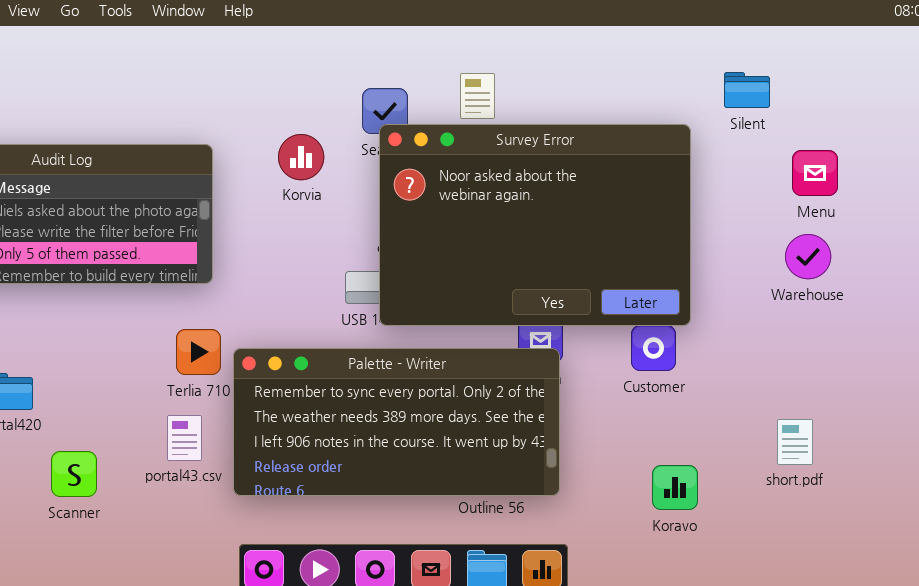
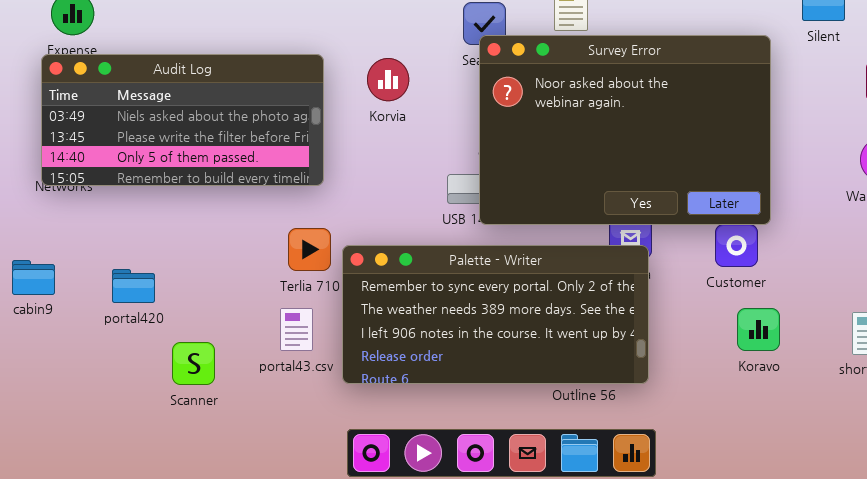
Korvia: [278,134,324,180] -> [367,58,409,101], moved
Koravo: [652,465,698,510] -> [737,308,780,351], moved

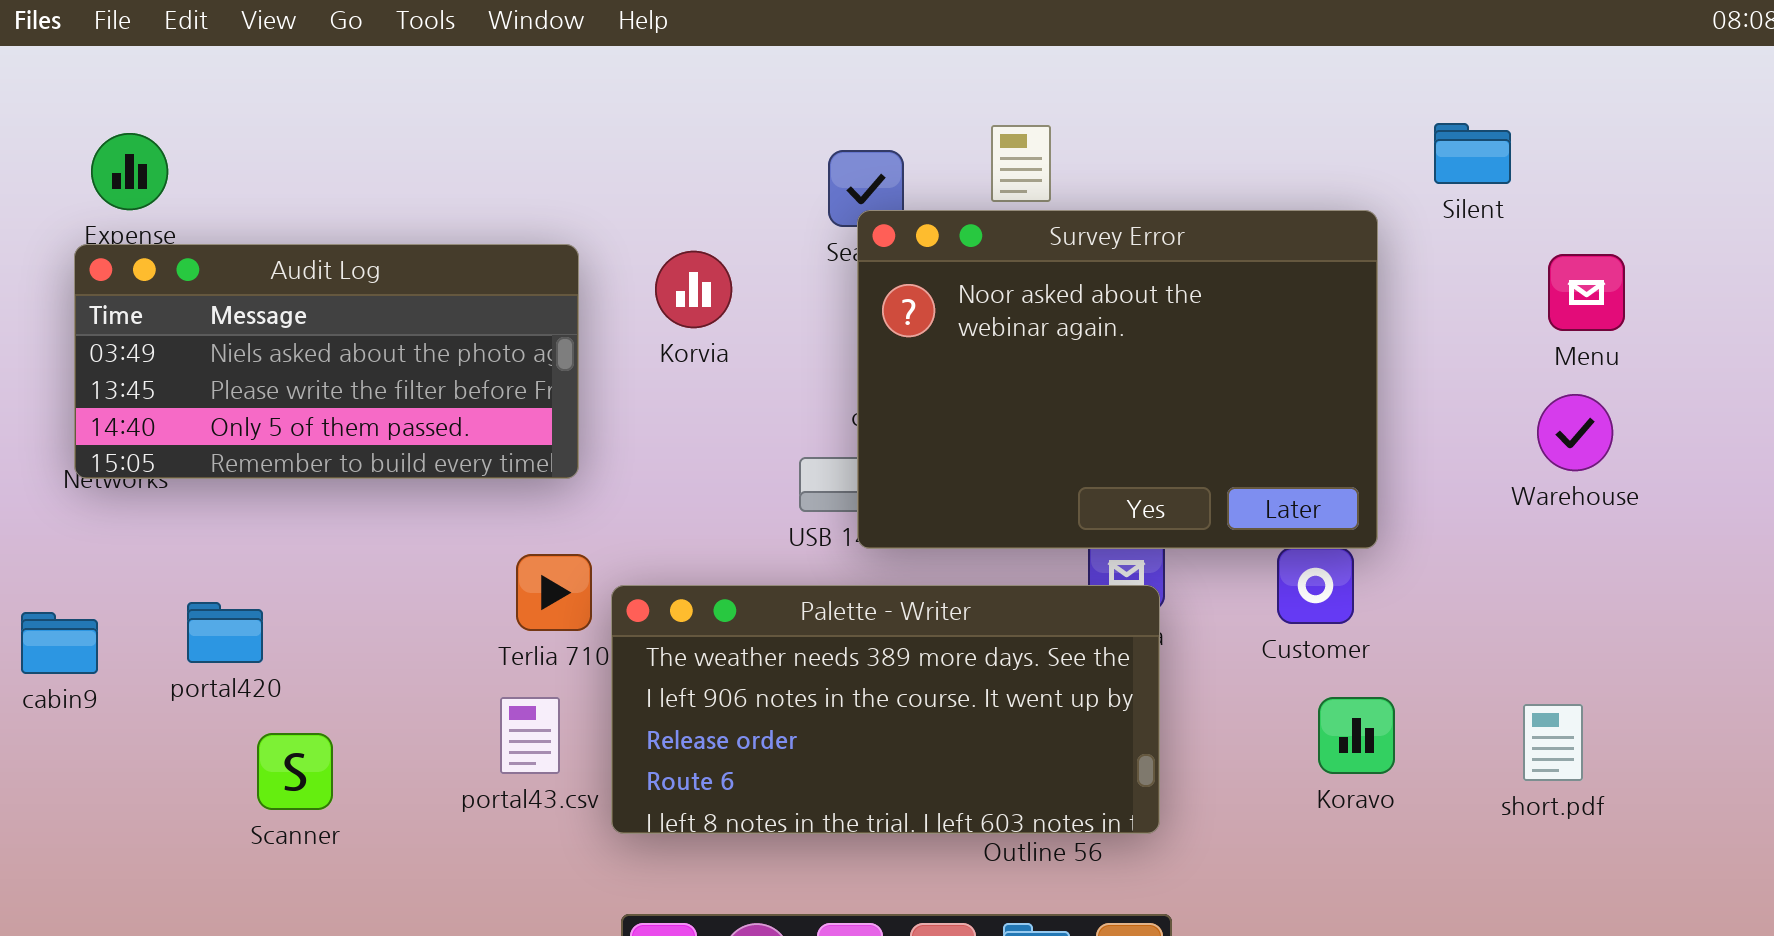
Palette - Writer: [342,245,649,384] -> [611,585,1160,834], scrolled down 1 row
portal420: [112,269,155,303] -> [187,602,263,663], moved
Scanner: [172,342,215,385] -> [257,733,333,810], moved

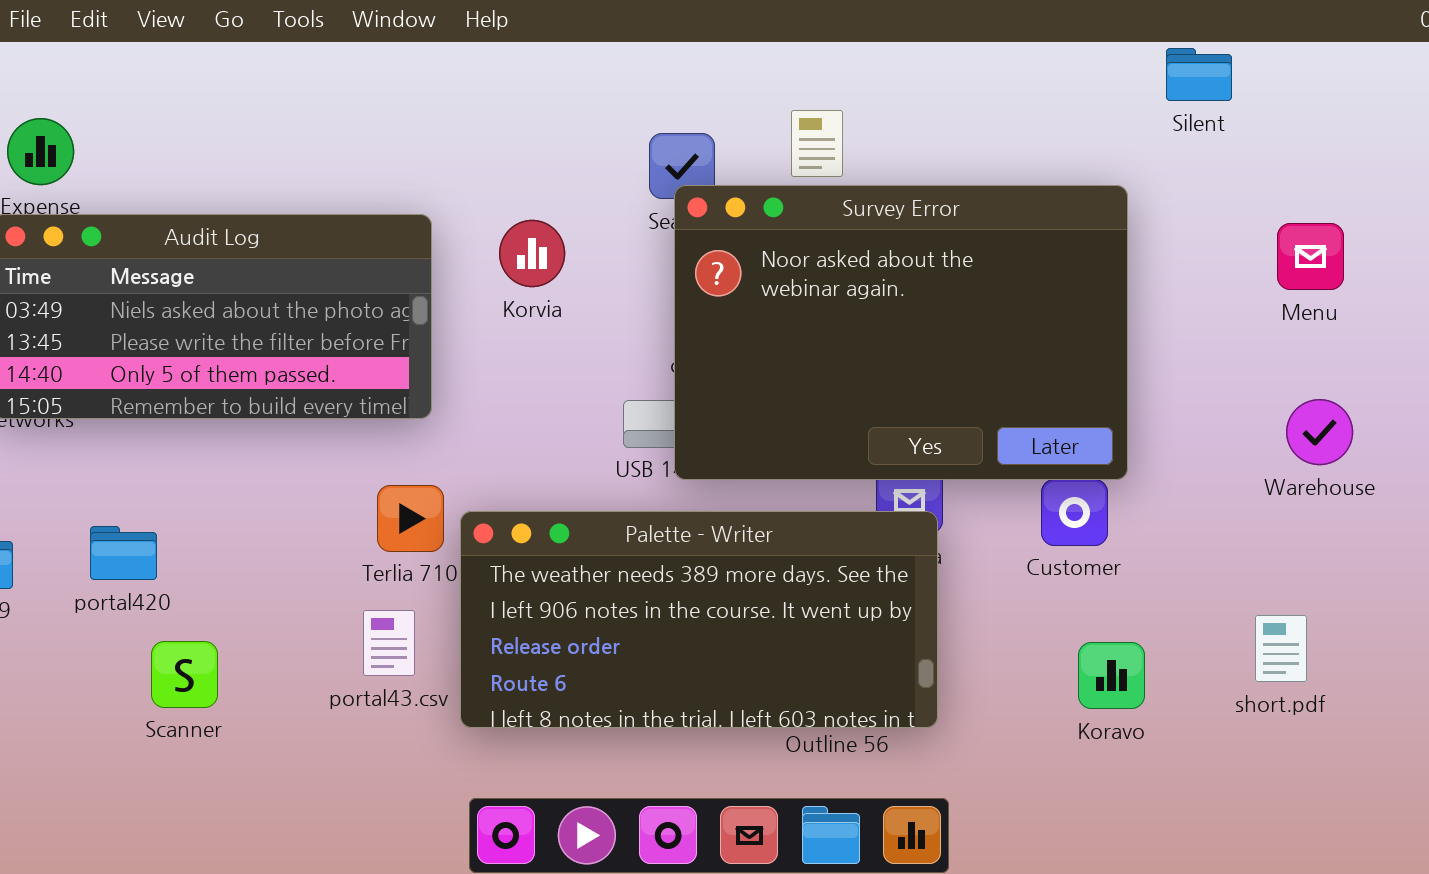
Silent: [1434,123,1511,184] -> [1166,48,1232,101], moved
Warehouse: [1537,394,1613,471] -> [1286,399,1353,465], moved
Koravo: [1318,697,1395,774] -> [1078,642,1145,709], moved

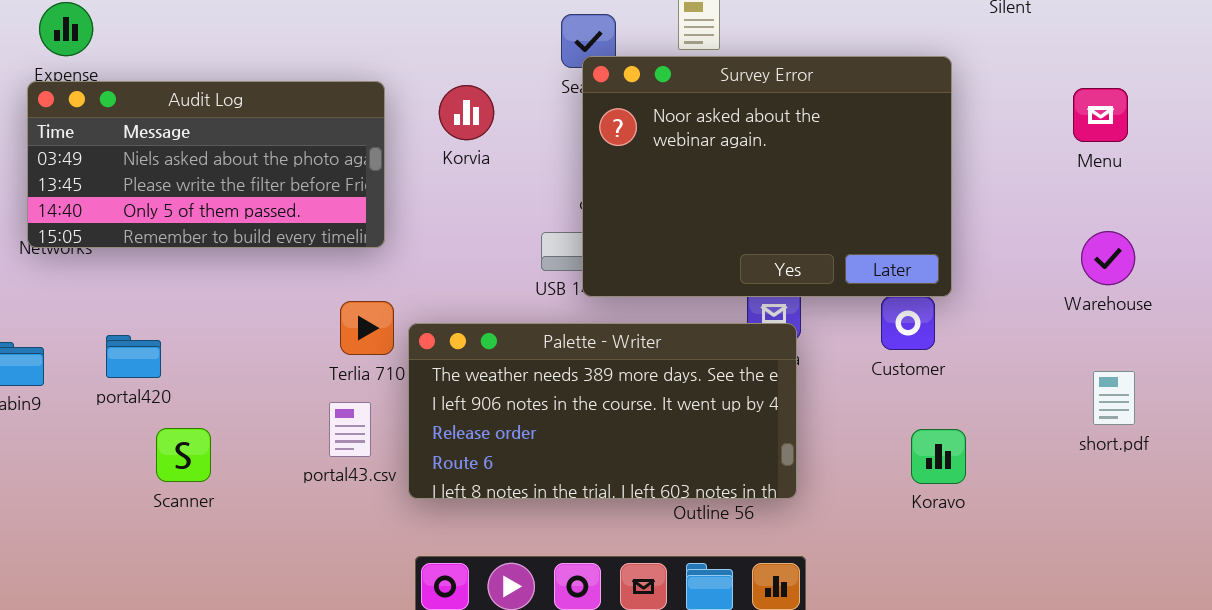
short.pdf: [1255,615,1307,682] -> [1093,371,1135,425], moved

